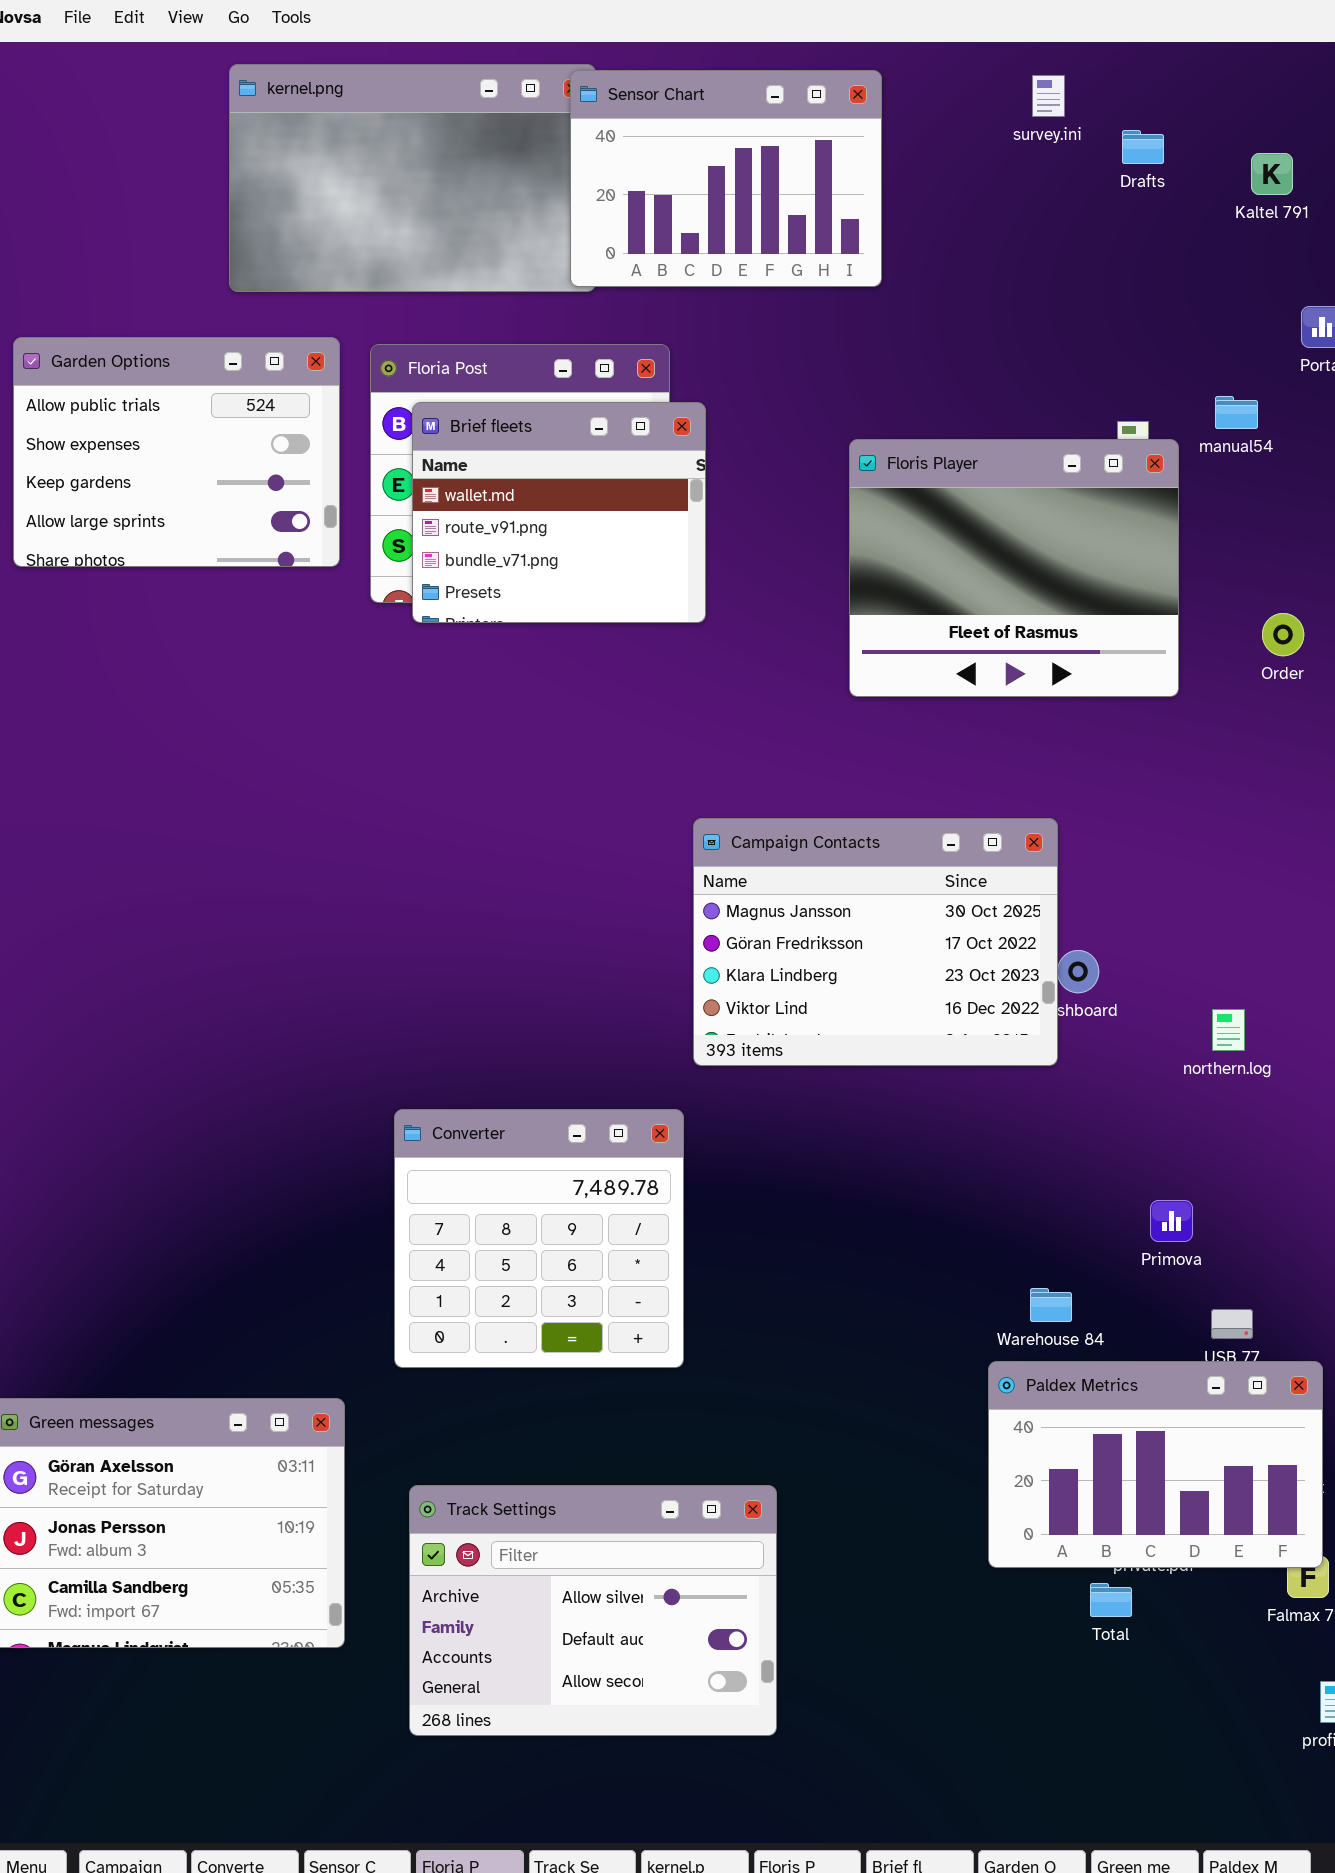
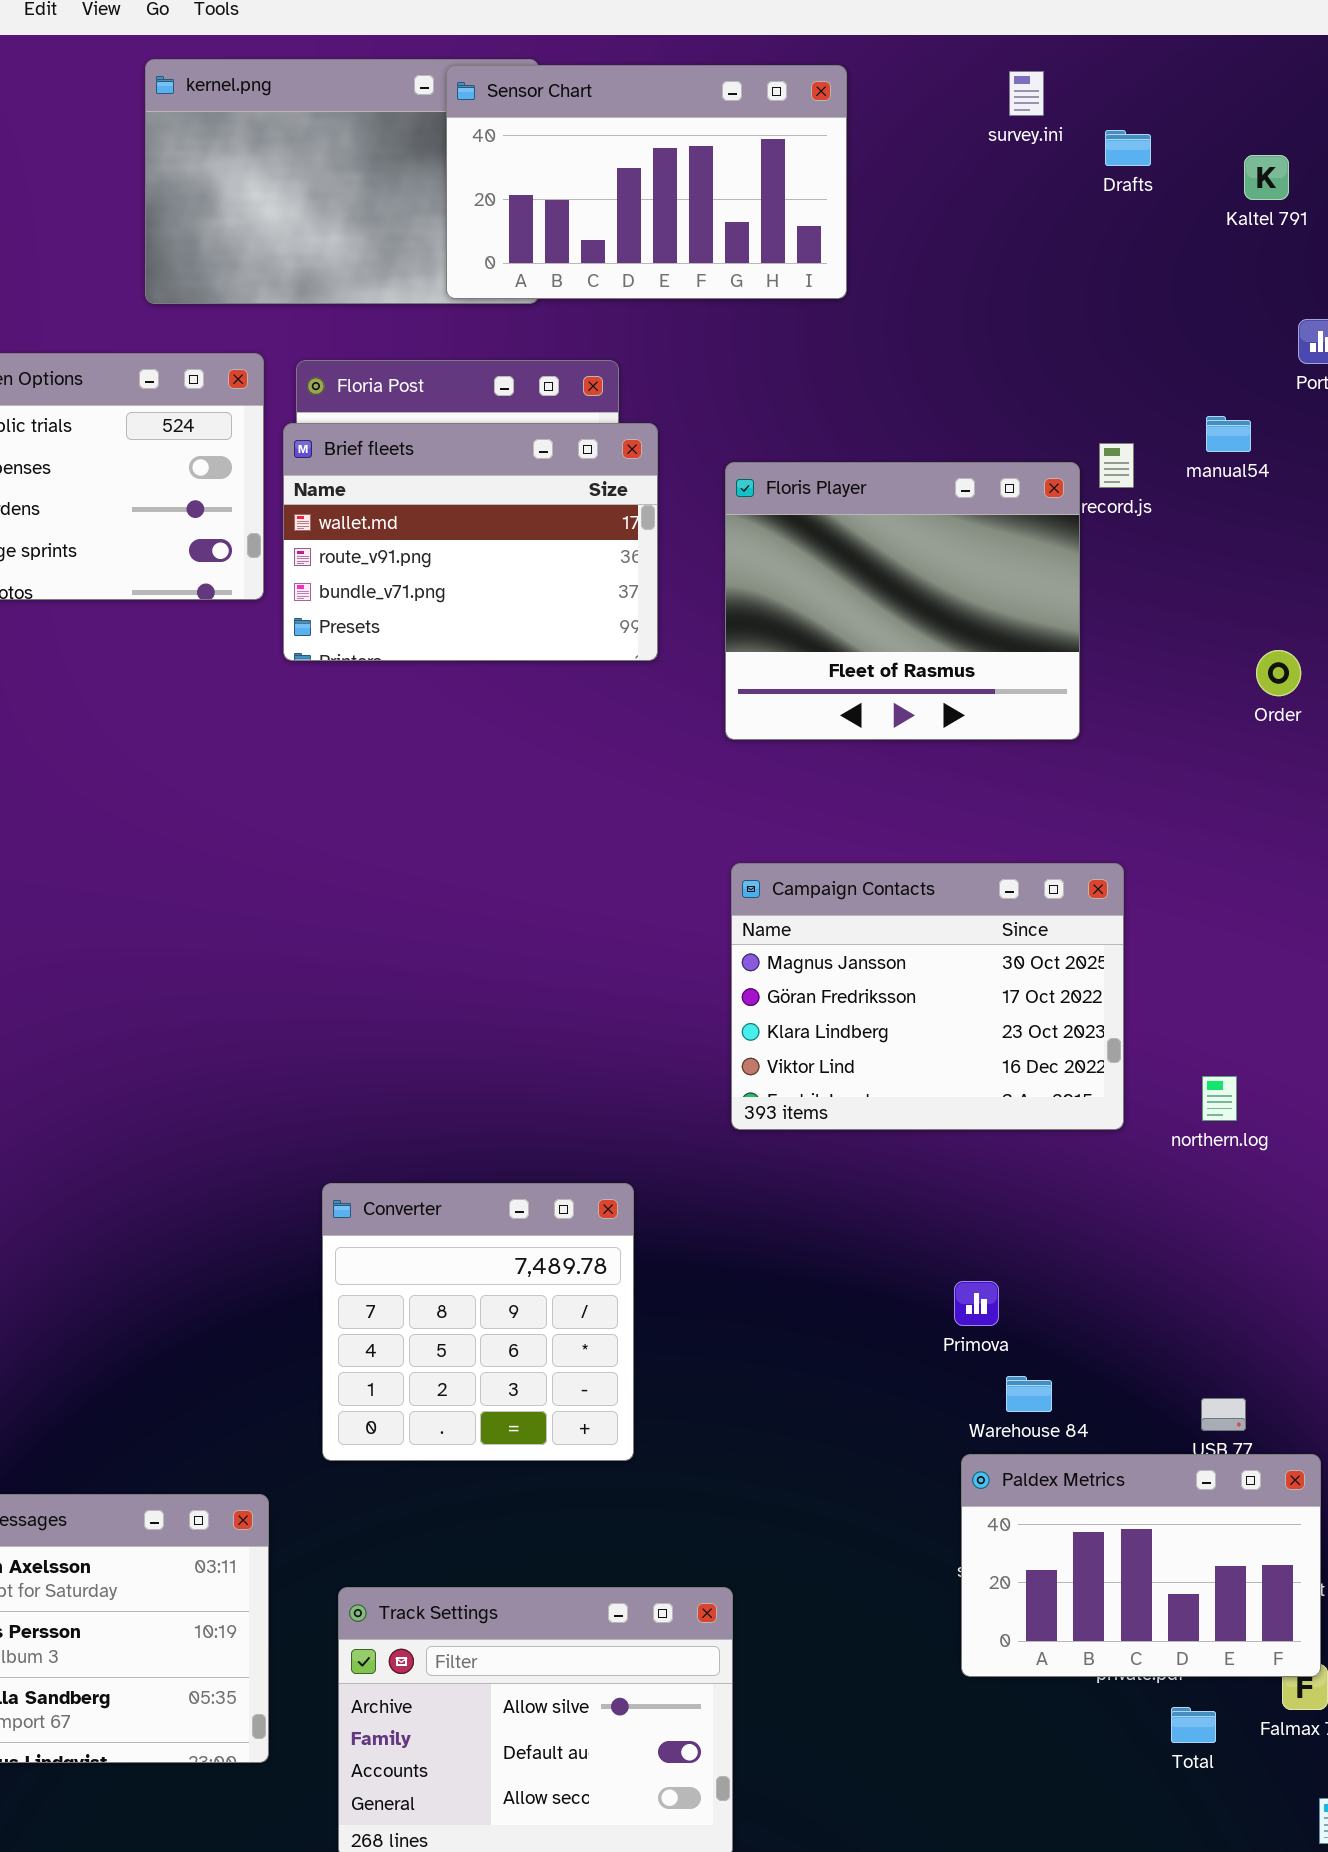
Sensor Chart: [570,70,882,287] -> [446,65,847,299], resized
Brief fleets: [412,402,706,623] -> [283,423,658,661], resized
Floris Player: [849,439,1179,697] -> [725,462,1080,740], moved
Campaign Contacts: [693,818,1058,1066] -> [731,863,1124,1130], moved
Primova: [1150,1200,1193,1242] -> [954,1281,999,1326], moved
Total: [1090,1583,1132,1617] -> [1171,1707,1216,1743], moved

